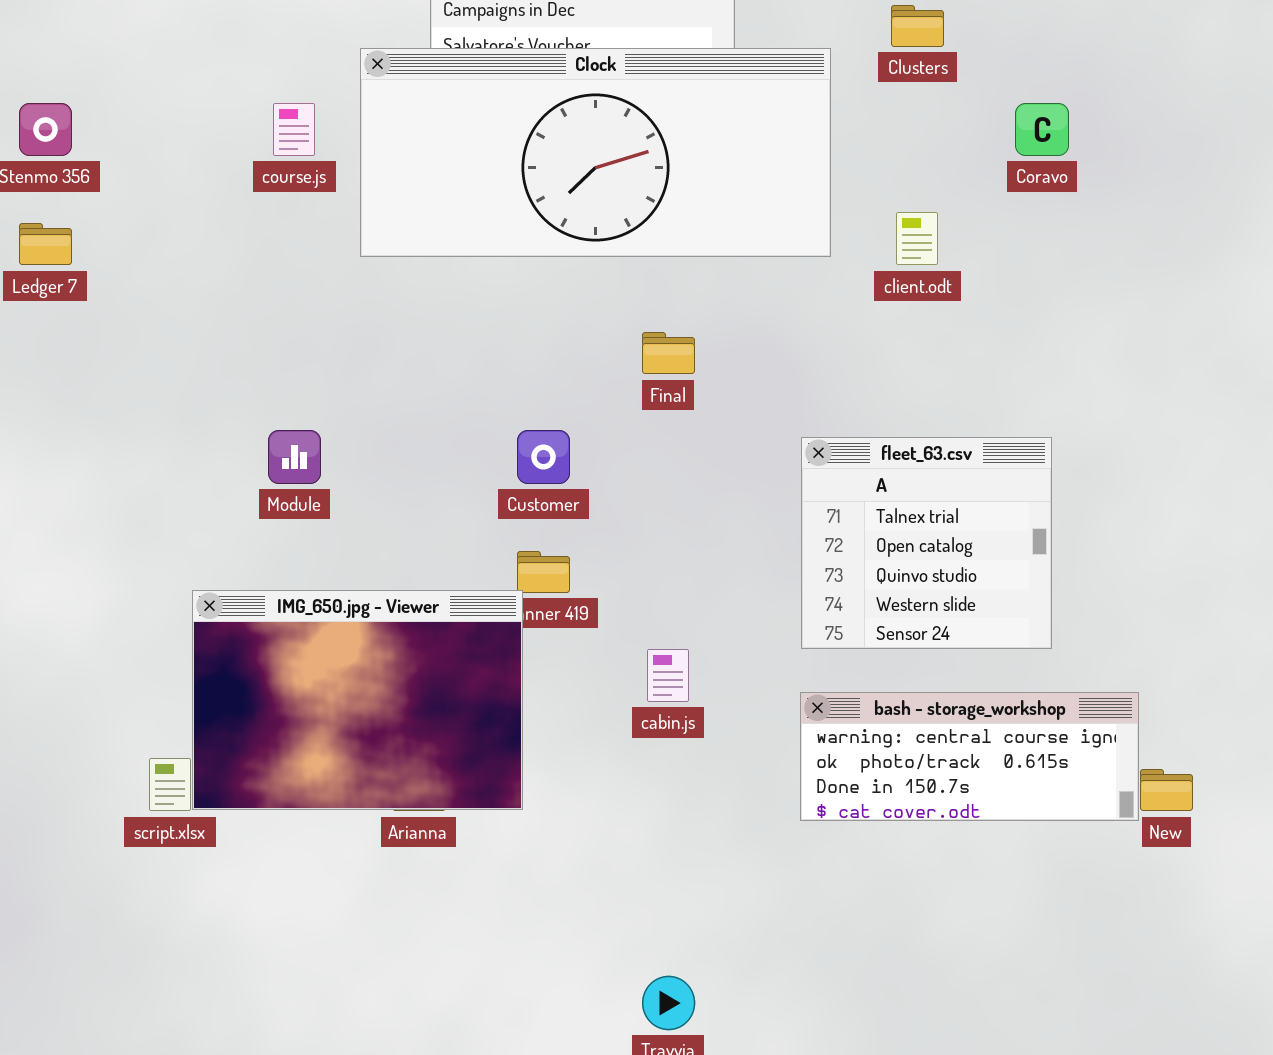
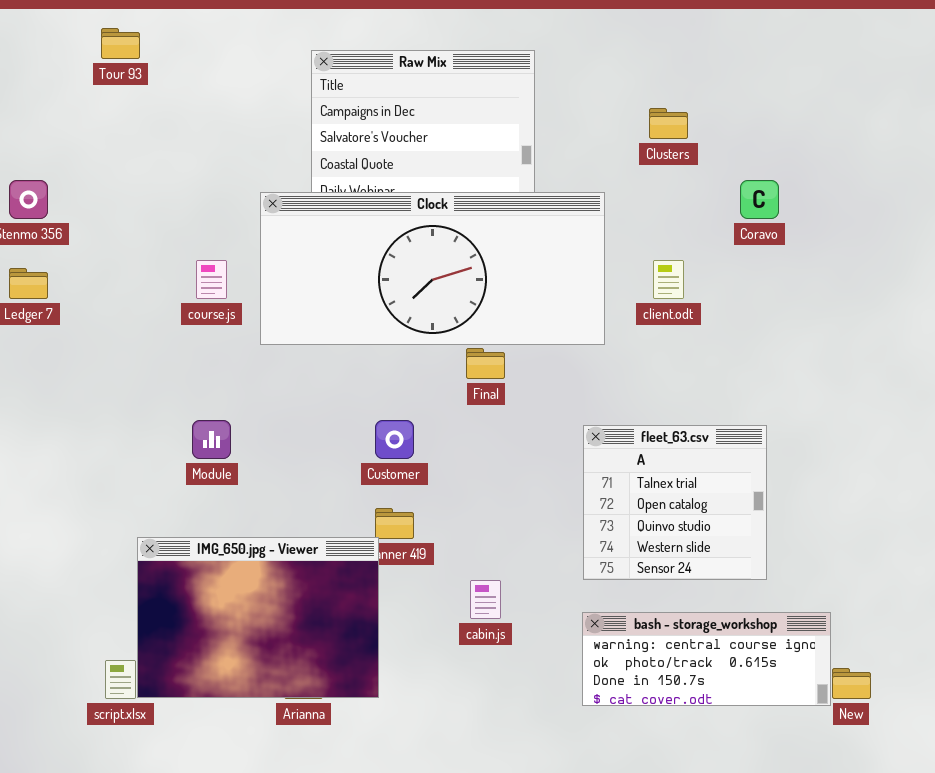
Clock: [360,48,831,257] -> [260,192,605,345], moved
course.js: [273,103,315,156] -> [196,260,227,299], moved

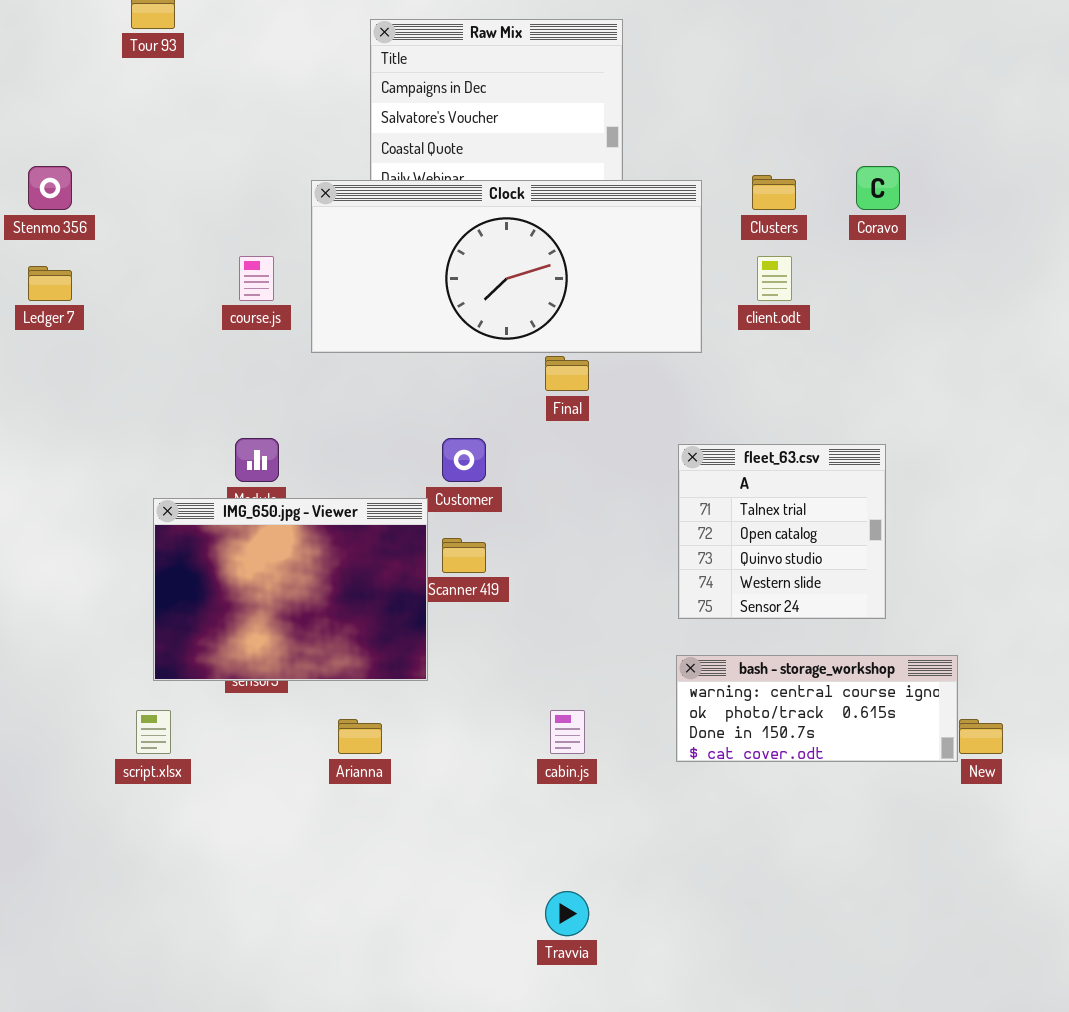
Clusters: [649,108,688,139] -> [752,175,796,210], moved
IMG_650.jpg - Viewer: [137,537,379,698] -> [153,498,428,681], moved
cabin.js: [470,580,501,619] -> [550,710,585,754], moved

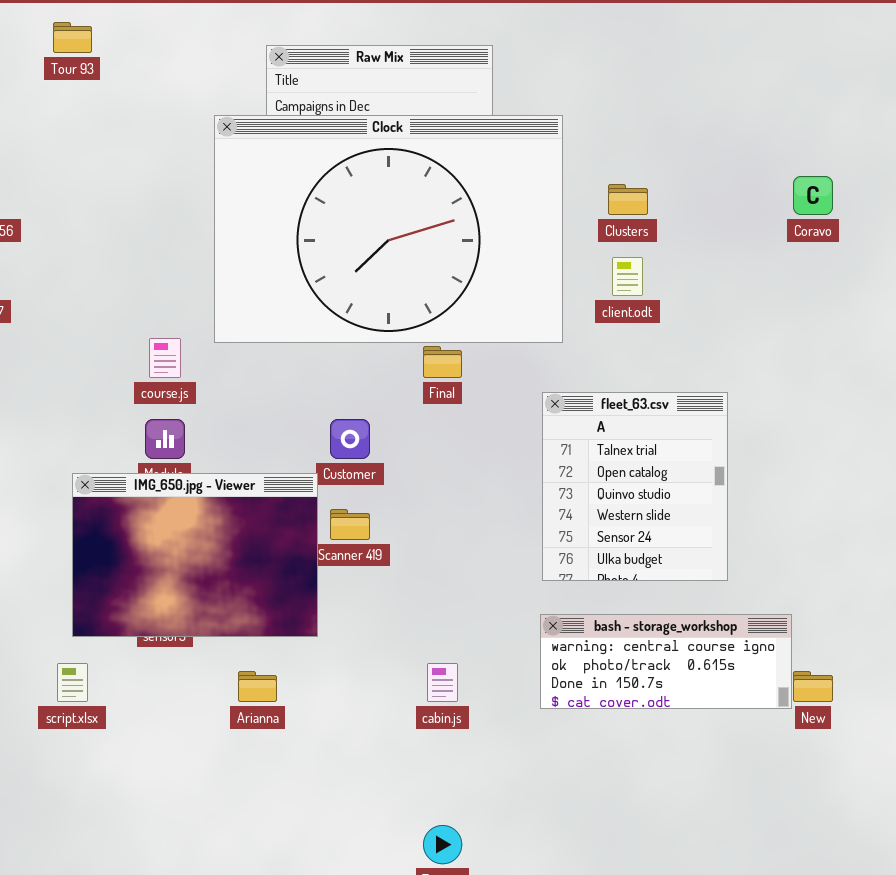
Coravo: [856,166,900,210] -> [793,176,833,215], moved
Clock: [311,180,702,353] -> [214,115,563,343], resized
course.js: [239,256,274,301] -> [149,338,181,378], moved
fleet_63.csv: [678,444,886,619] -> [542,392,728,581], resized

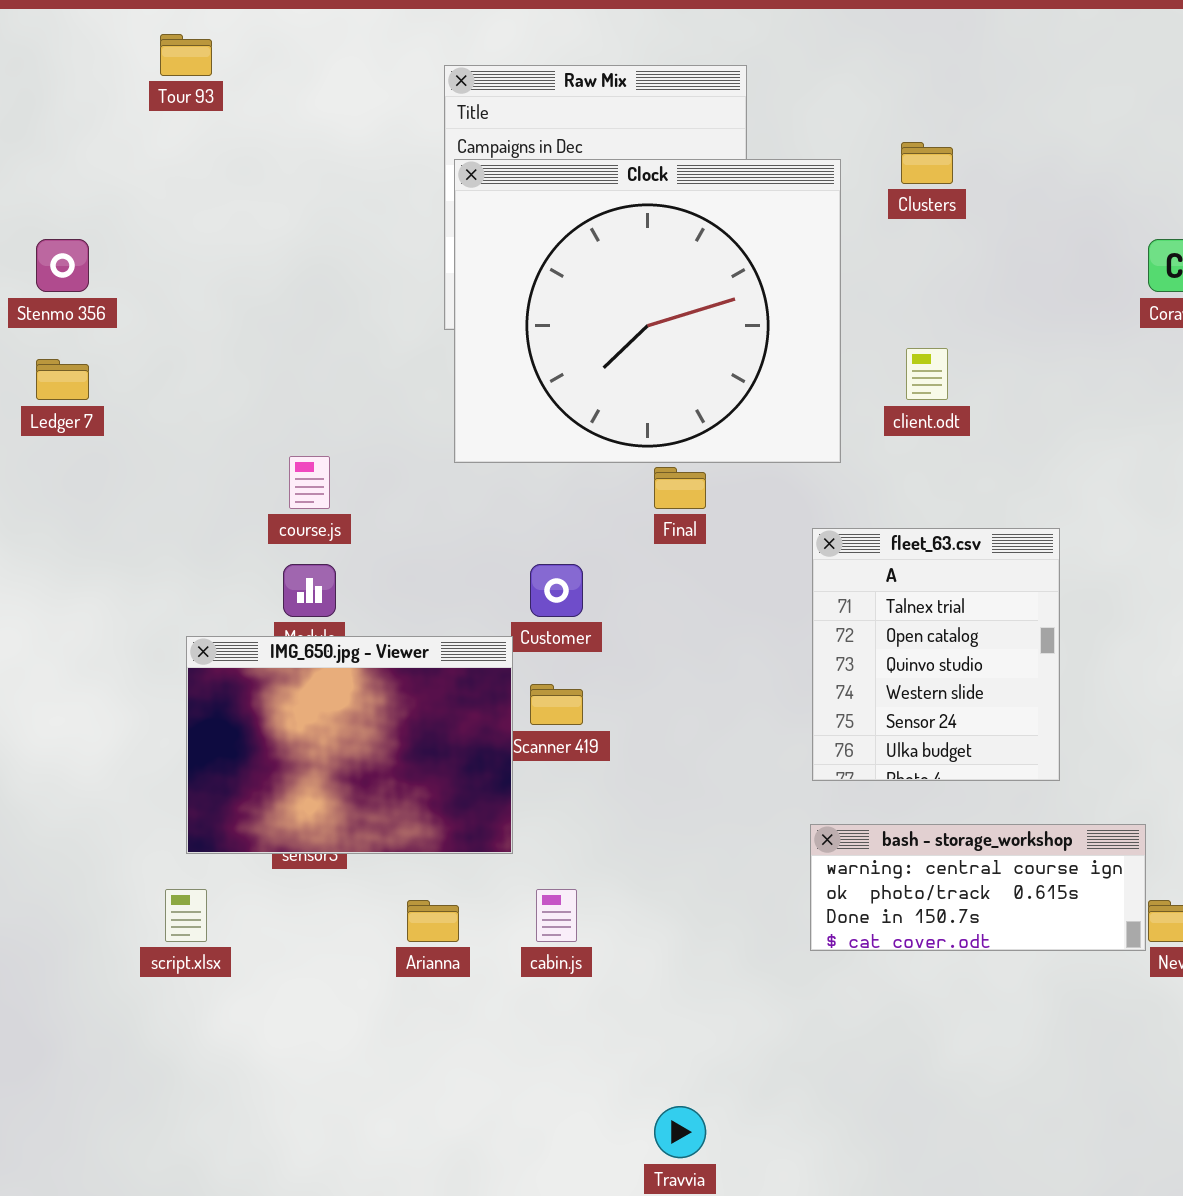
Clock: [214,115,563,343] -> [454,159,841,463], resized
Clusters: [608,184,648,215] -> [901,142,953,184], moved
cabin.js: [427,663,458,702] -> [536,889,577,942], moved

